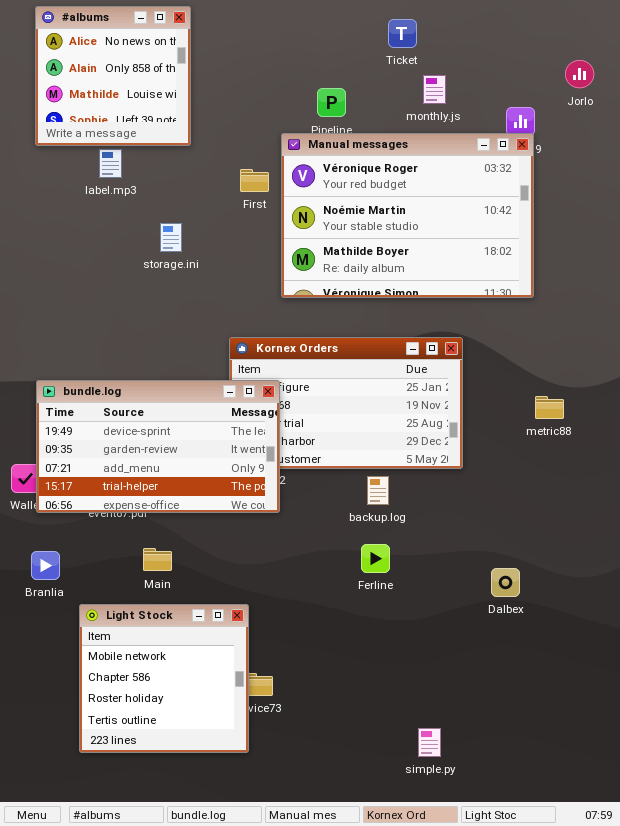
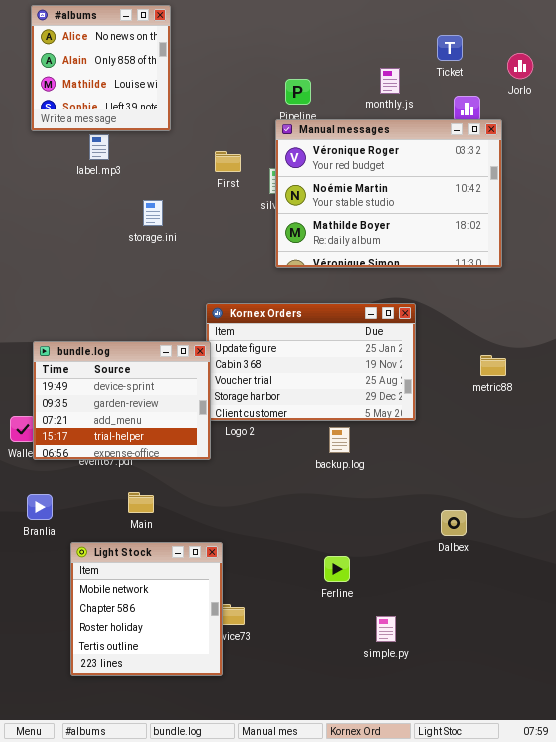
Ticket: [388,19,417,48] -> [437,35,463,61], moved
Manual messages: [281,133,534,298] -> [275,119,502,268], moved
bundle.log: [36,380,280,513] -> [33,341,211,460], resized
Ferline: [361,544,390,573] -> [324,556,350,582], moved
simple.py: [418,728,441,757] -> [376,616,396,642], moved

